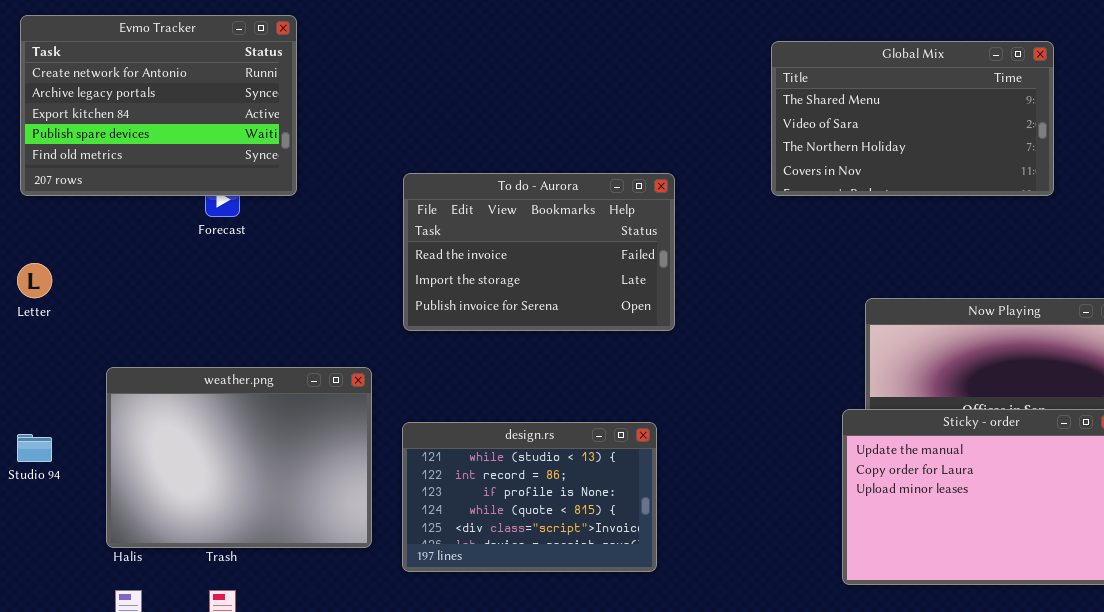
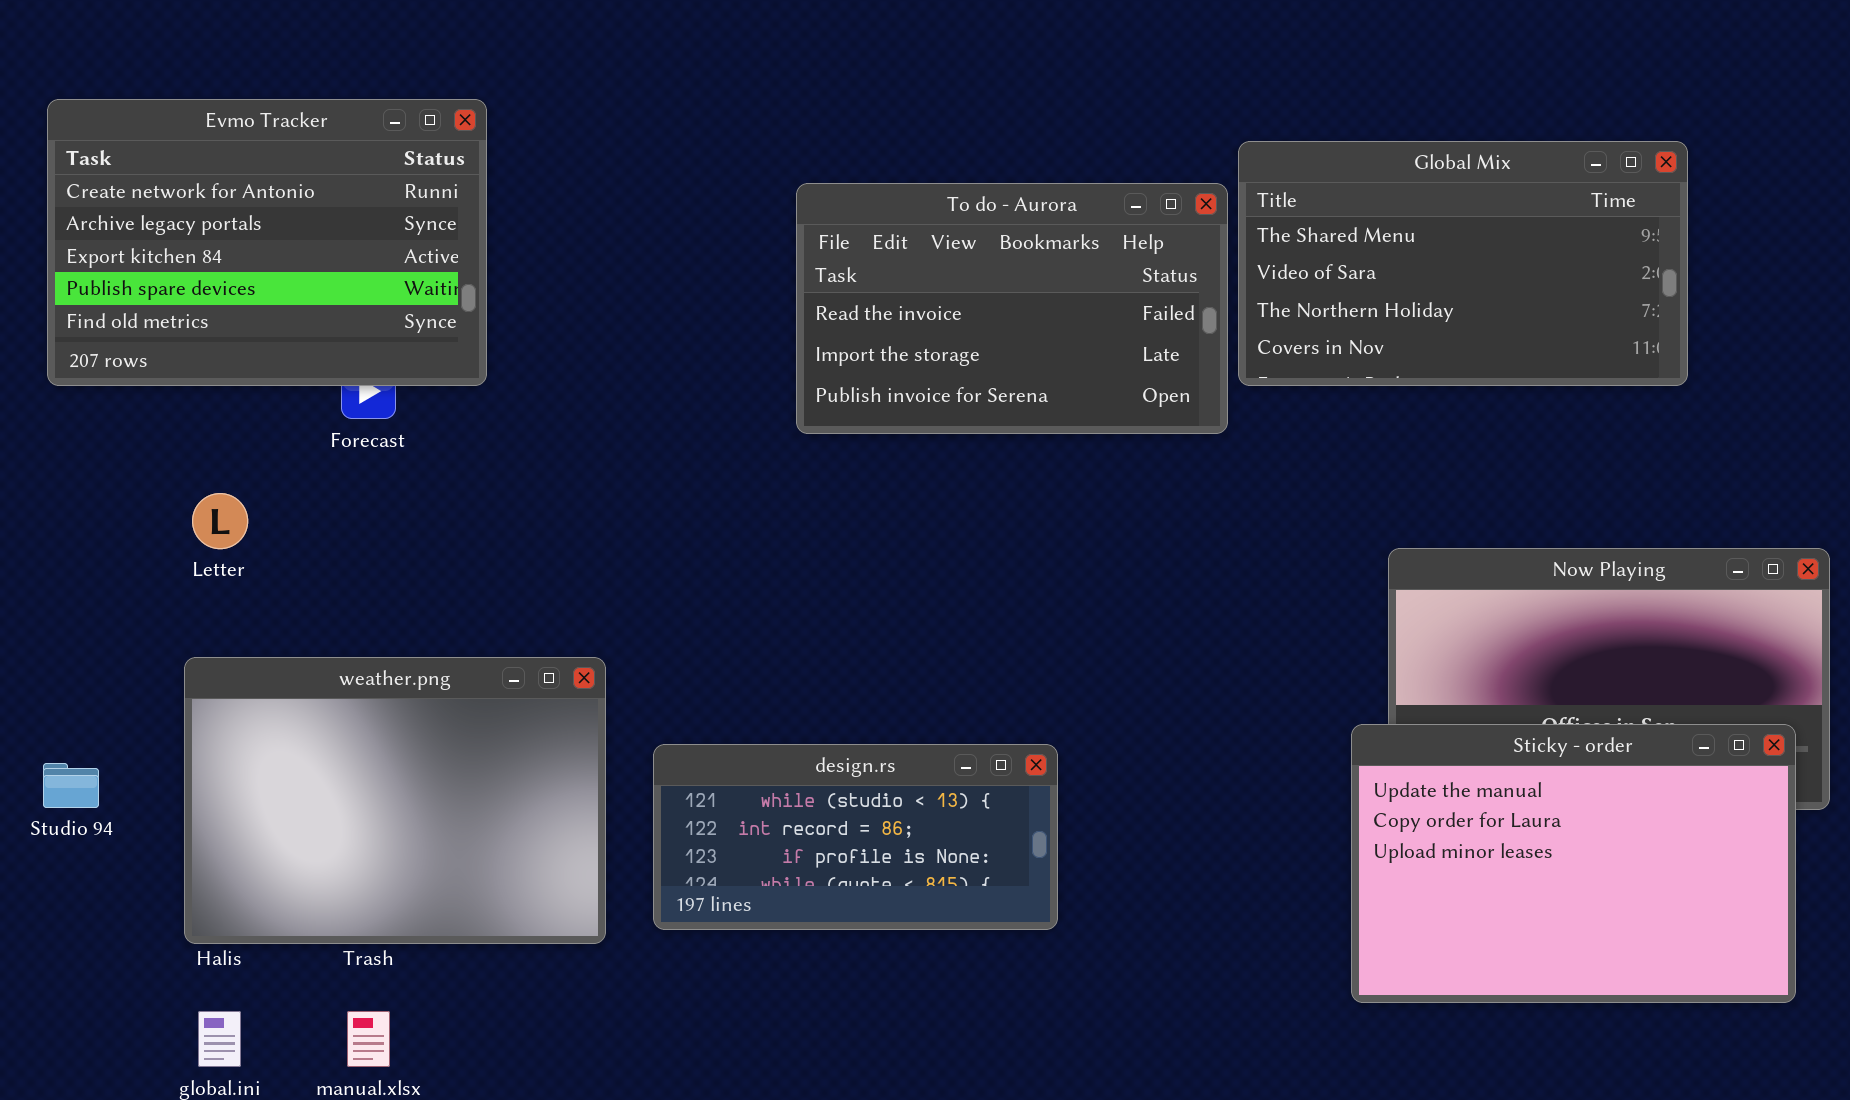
To do - Aurora: [403,173,675,331] -> [796,183,1228,434], moved
Letter: [17,263,52,298] -> [192,493,248,549], moved
design.rs: [402,422,657,572] -> [653,744,1058,930], resized

